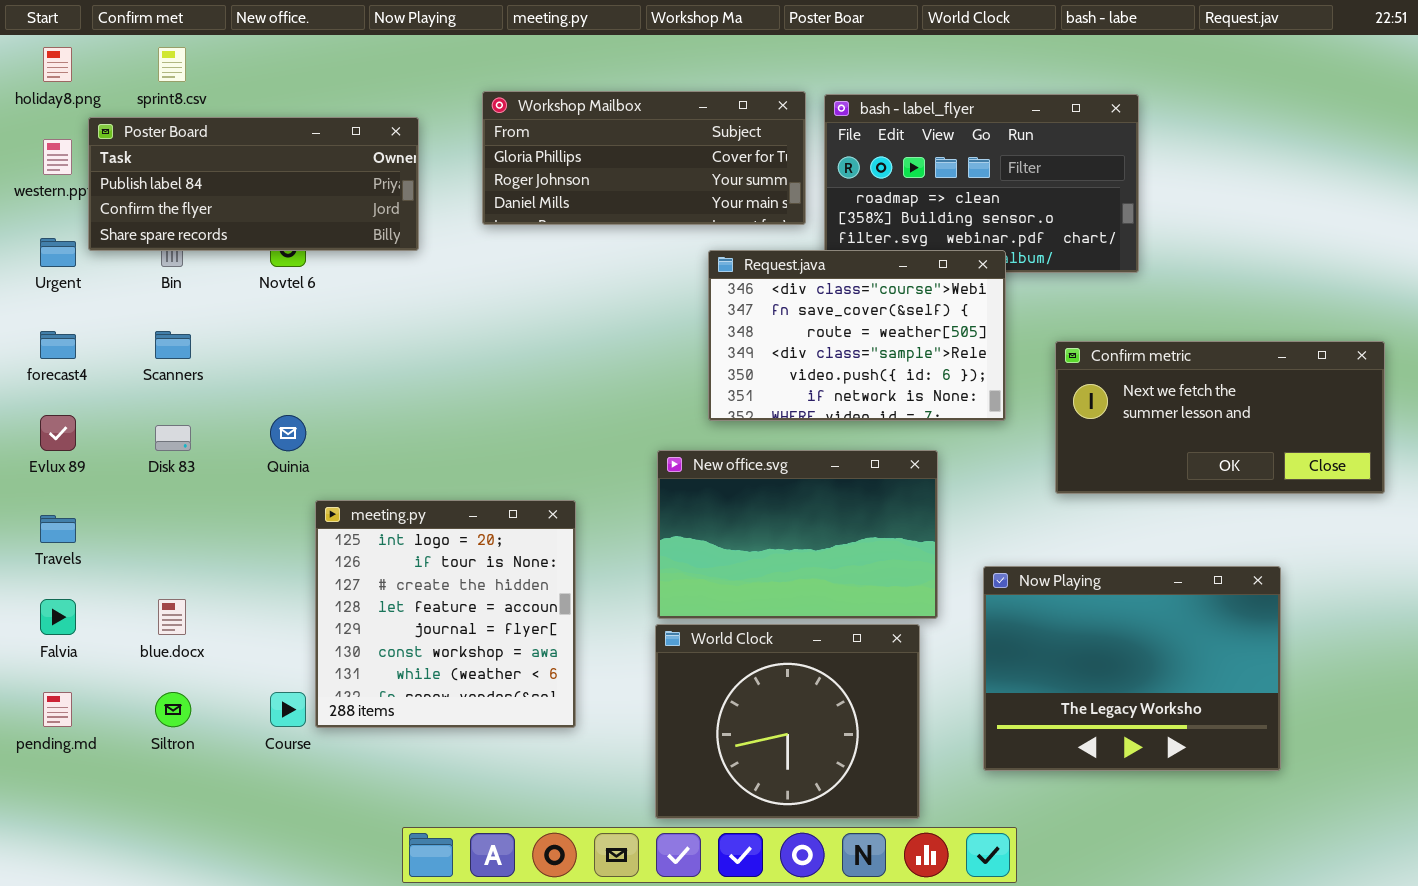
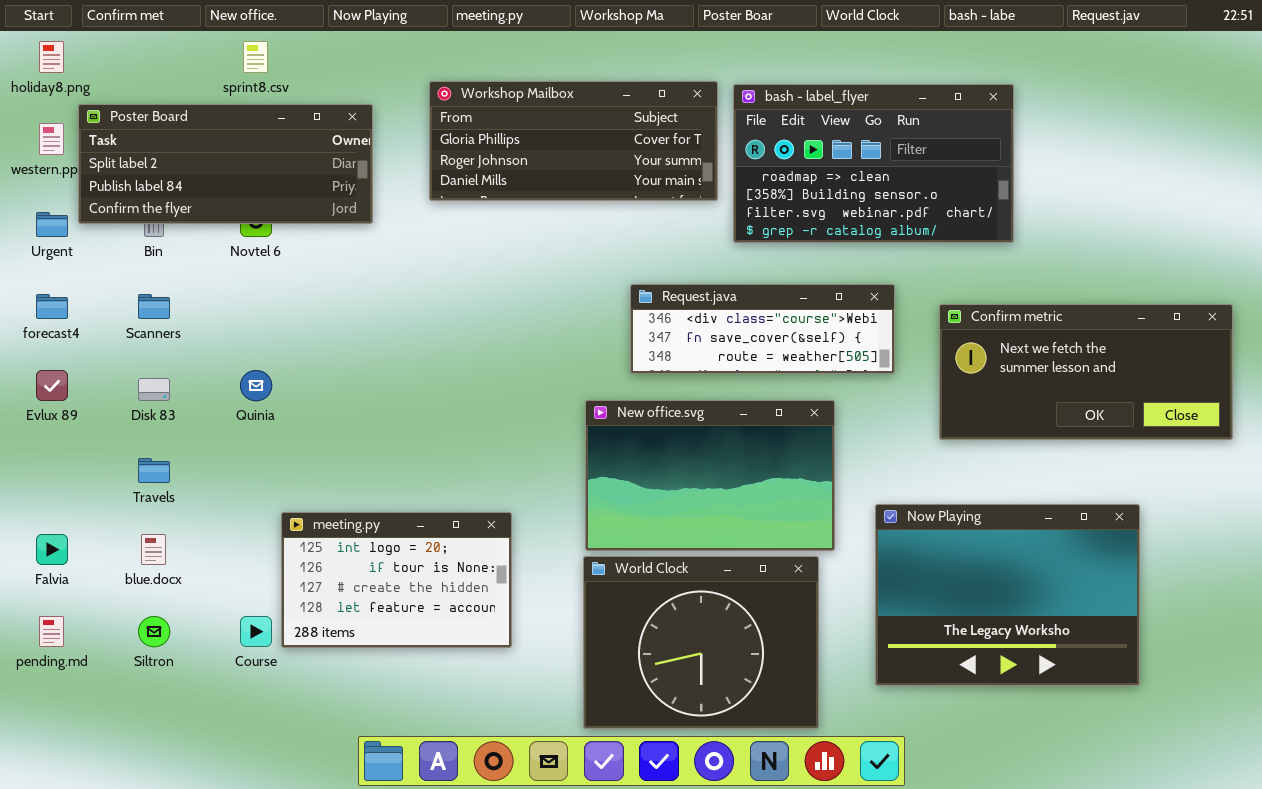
sprint8.csv: [158,47,186,82] -> [243,41,268,73], moved
Poster Board: [88,117,419,251] -> [78,104,373,224], scrolled up 1 row
Request.java: [708,250,1006,421] -> [630,284,895,374], resized
meeting.py: [315,500,576,728] -> [281,512,512,648], resized
Travels: [40,515,76,543] -> [138,458,170,483], moved

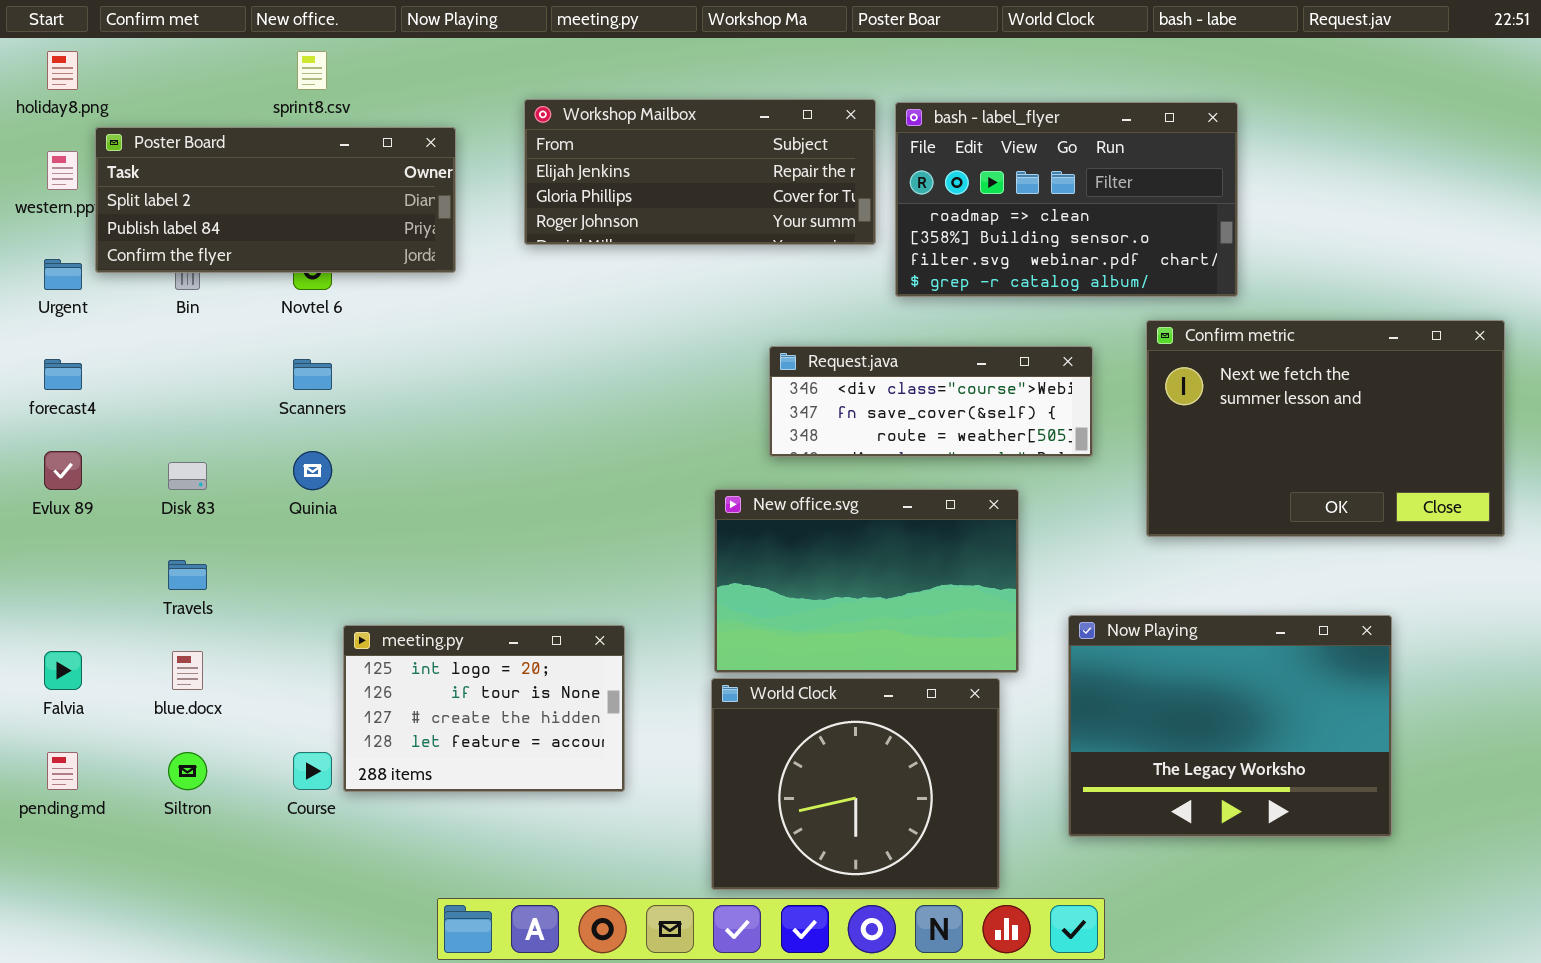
Workshop Mailbox: [429,81,718,201] -> [524,99,876,245], scrolled up 1 row
Scanners: [138,294,170,319] -> [293,359,332,390], moved
Confirm metric: [939,304,1233,440] -> [1146,320,1505,537], resized

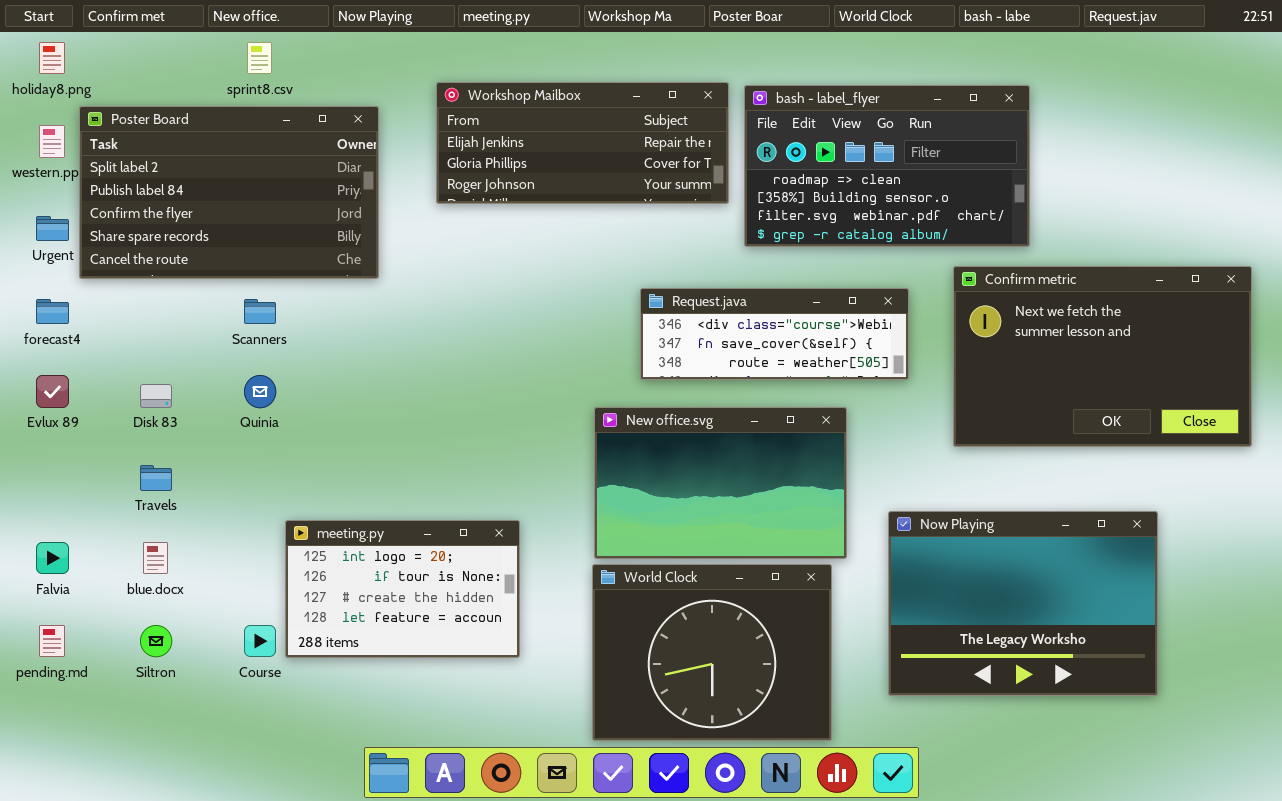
Poster Board: [95,127,456,273] -> [79,106,379,279], resized

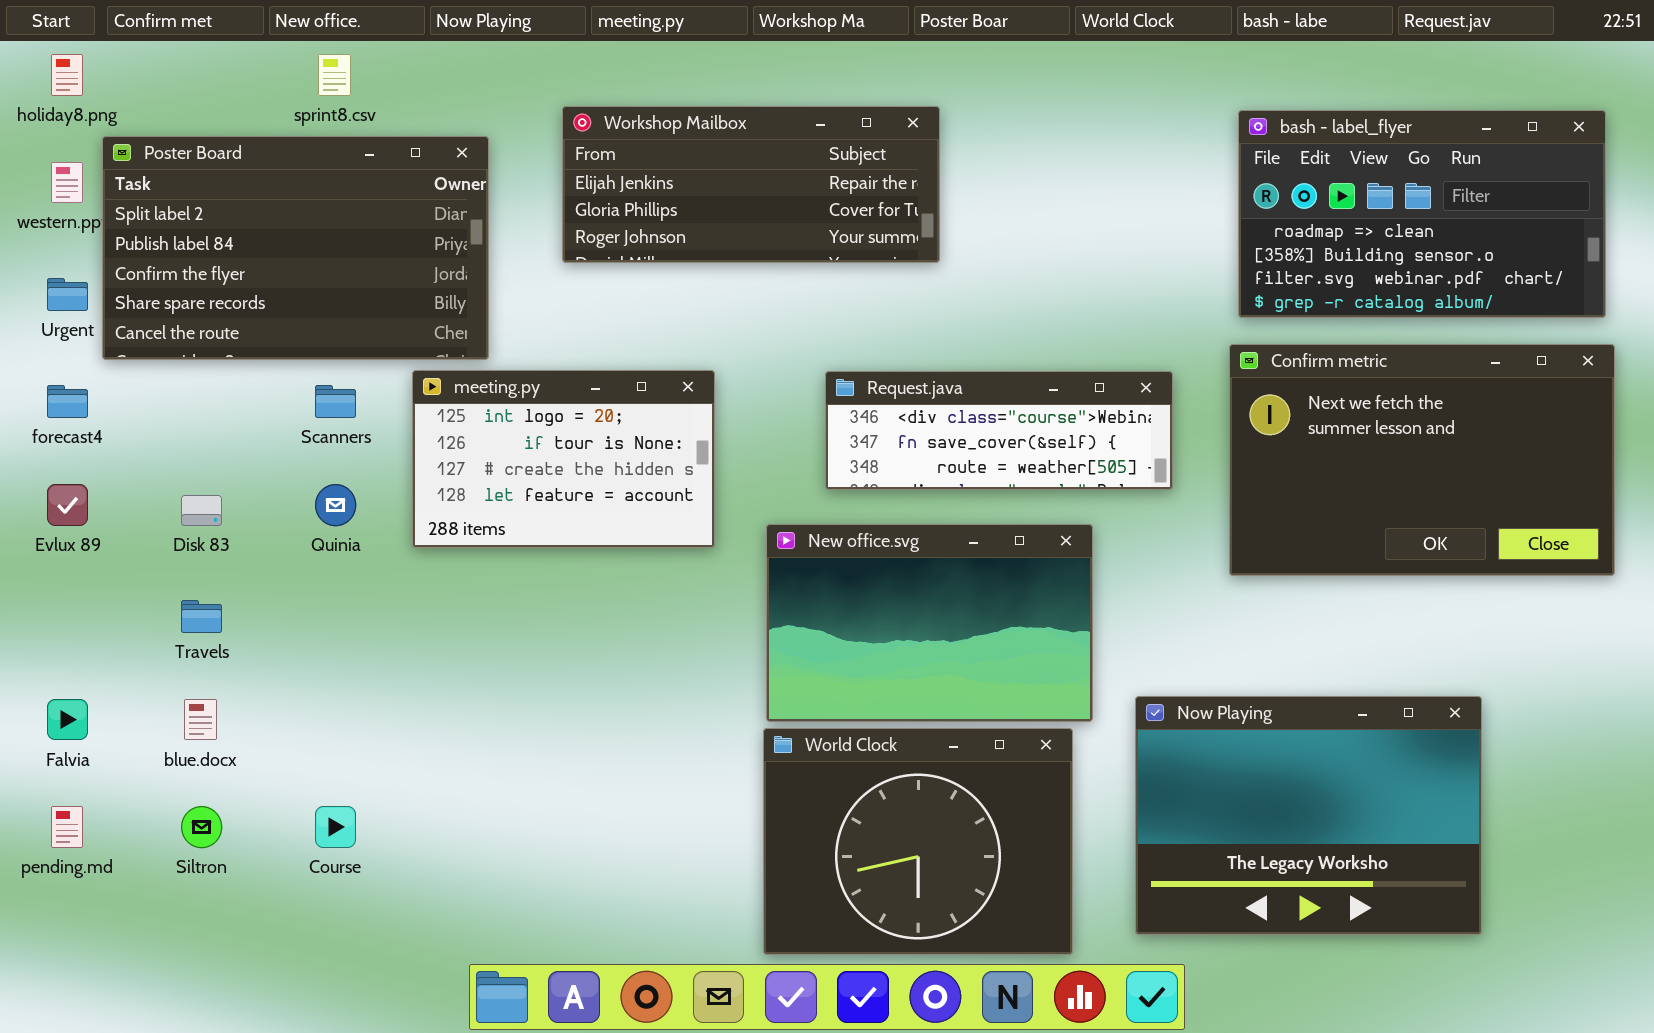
bash - label_flyer: [744,85,1030,247] -> [1238,110,1606,318], moved
Now Playing: [888,511,1158,696] -> [1135,696,1482,935], moved
meeting.py: [285,520,520,658] -> [412,370,715,548], moved

